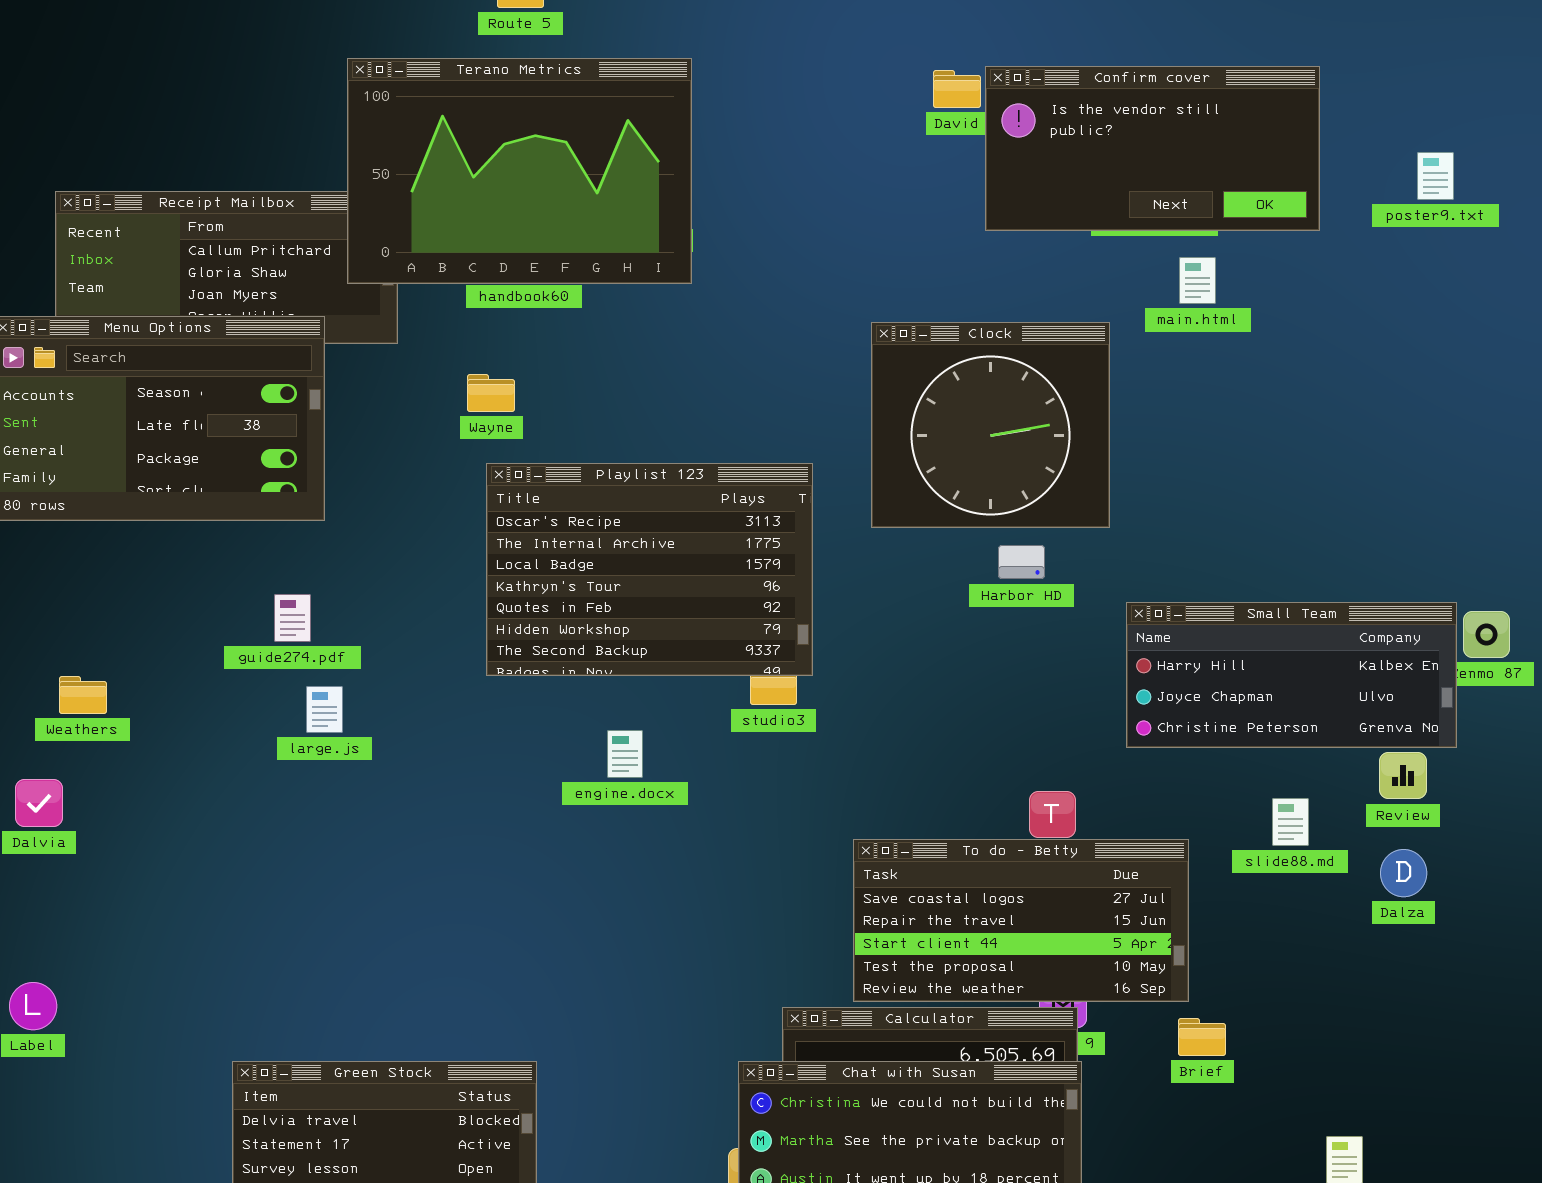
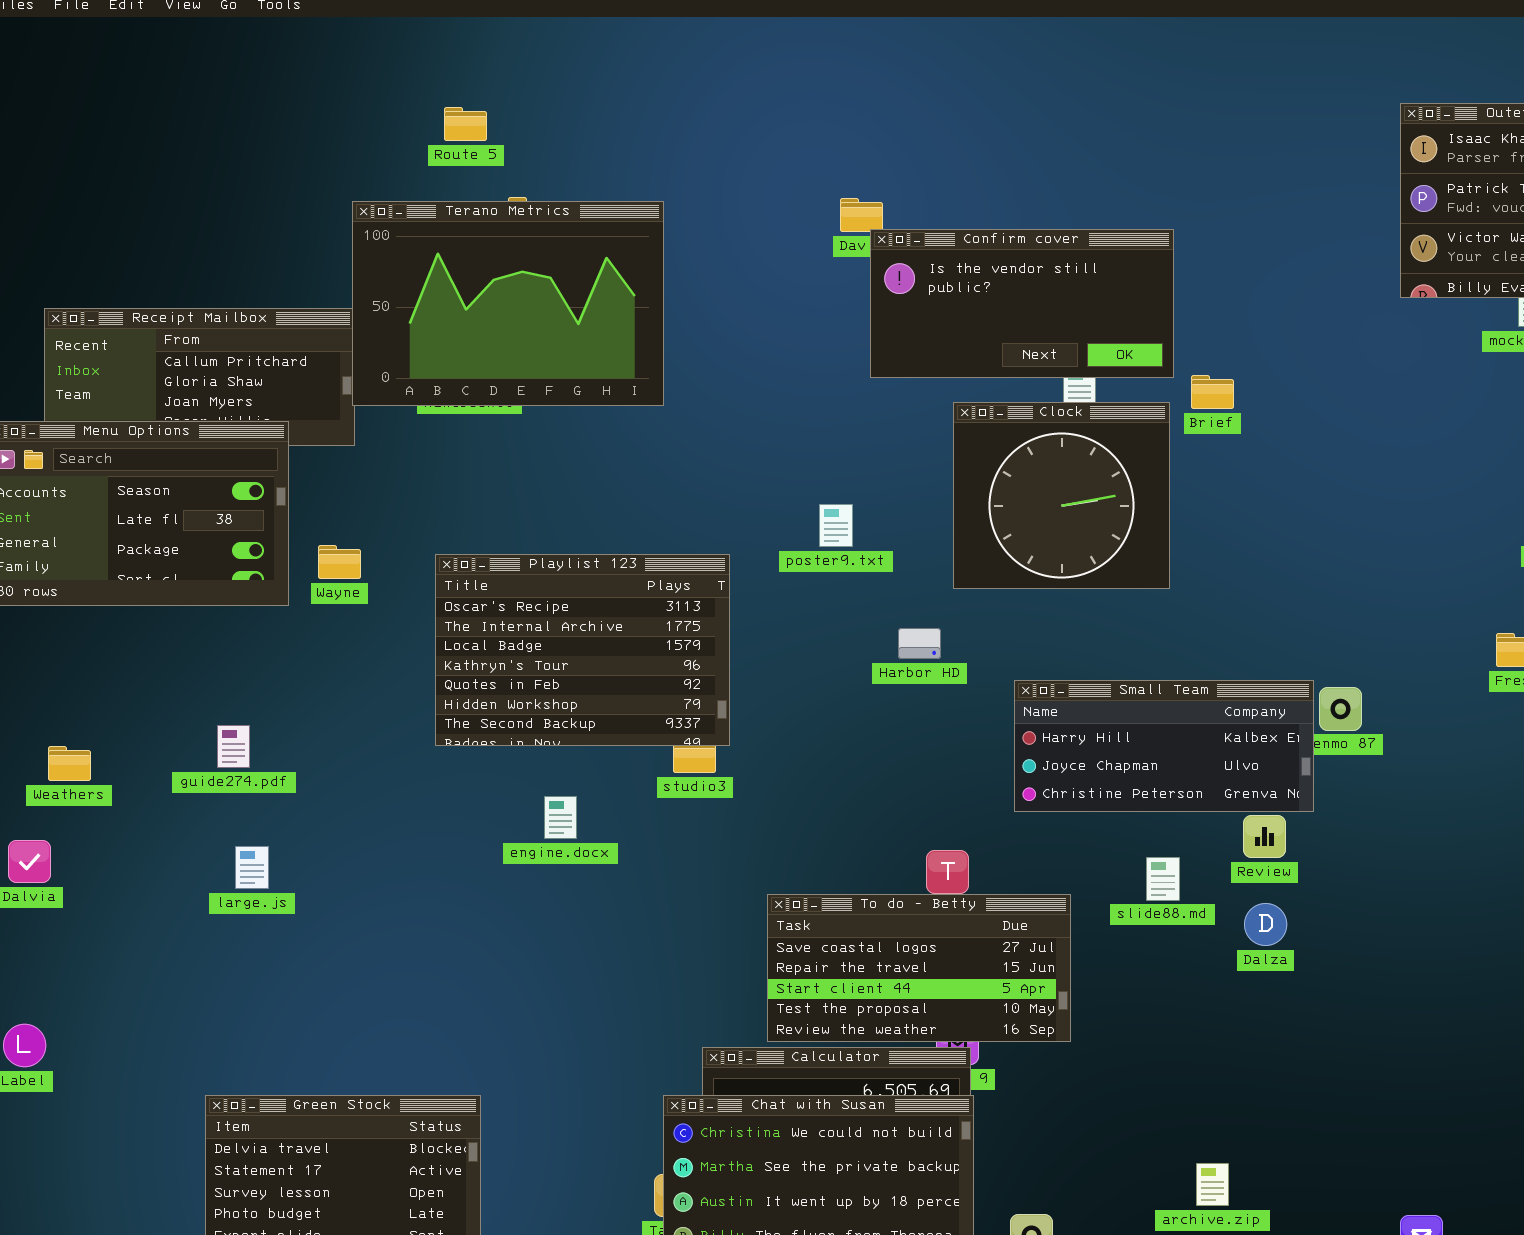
Terano Metrics: [347,58,692,284] -> [352,201,664,406], moved
Confirm cover: [985,66,1320,231] -> [870,229,1174,378], moved
poster9.txt: [1417,152,1454,200] -> [819,504,853,547], moved
Clock: [871,322,1110,528] -> [953,402,1170,589], moved
Wayne: [467,374,515,412] -> [318,545,361,579], moved
guide274.pdf: [274,594,311,642] -> [217,725,250,768], moved
large.js: [306,686,343,733] -> [235,846,269,889], moved
Brief: [1178,1018,1226,1056] -> [1191,375,1234,409], moved

